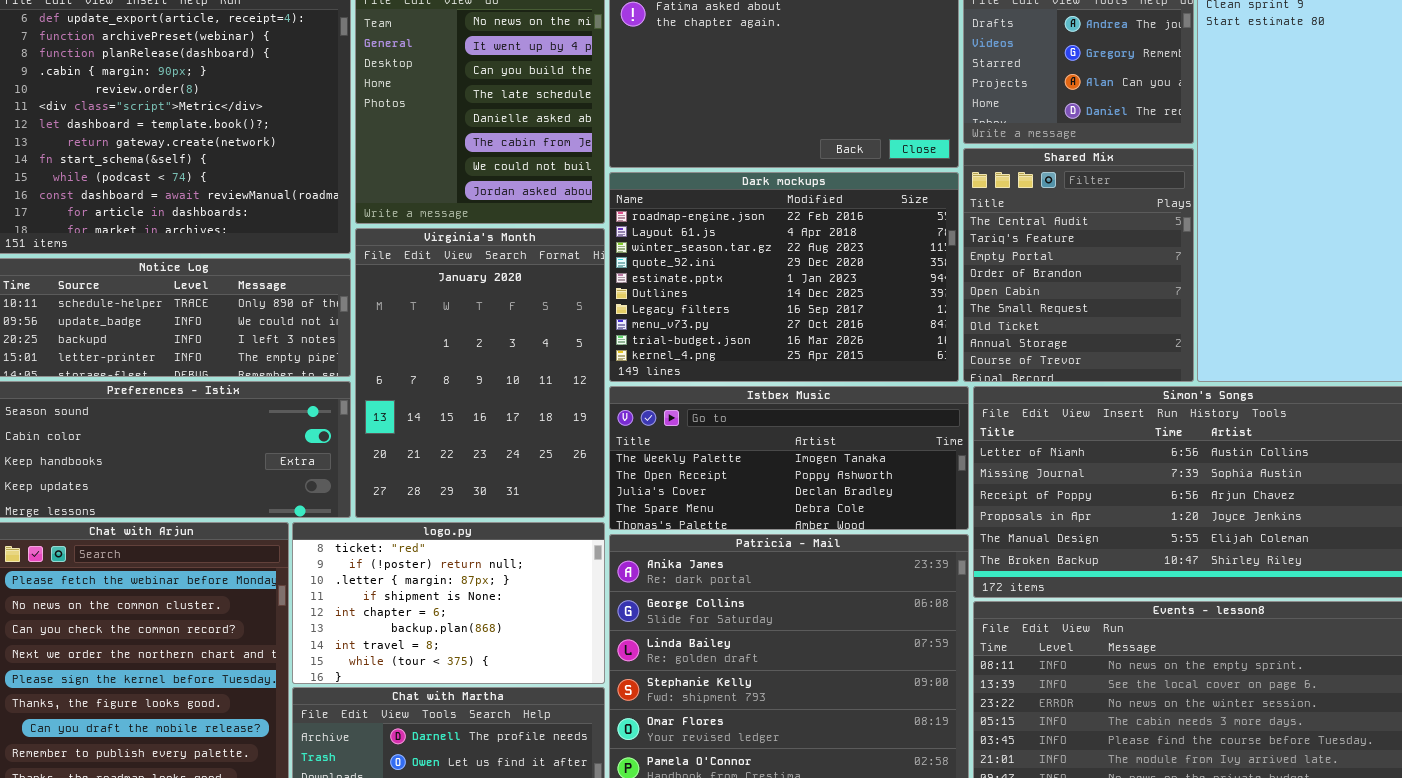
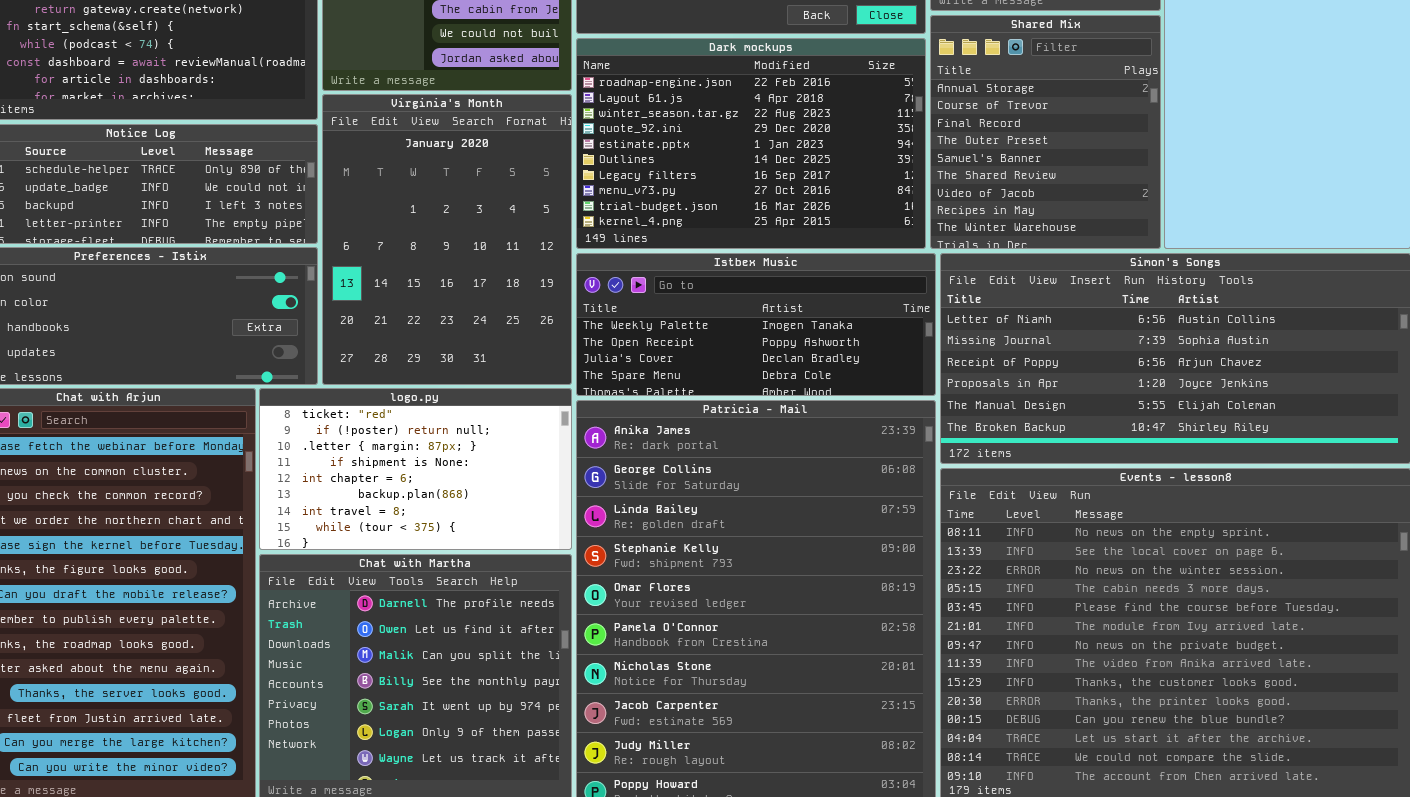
Shared Mix: [963,148,1194,382] -> [930,15,1161,249], scrolled down 7 rows

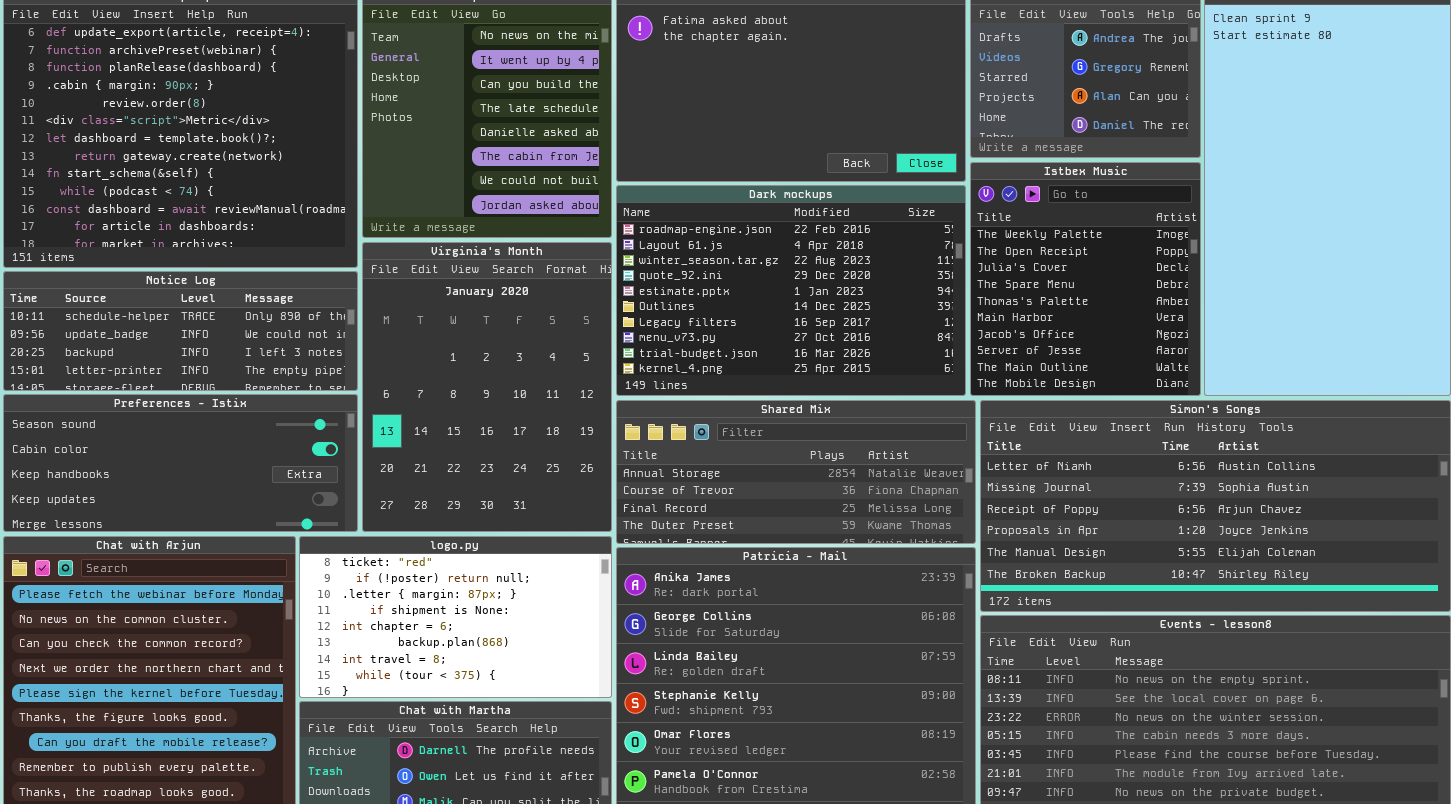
Shared Mix: [930,15,1161,249] -> [616,400,976,544], moved, resized
Istbex Music: [576,253,936,396] -> [970,162,1201,396], moved, resized

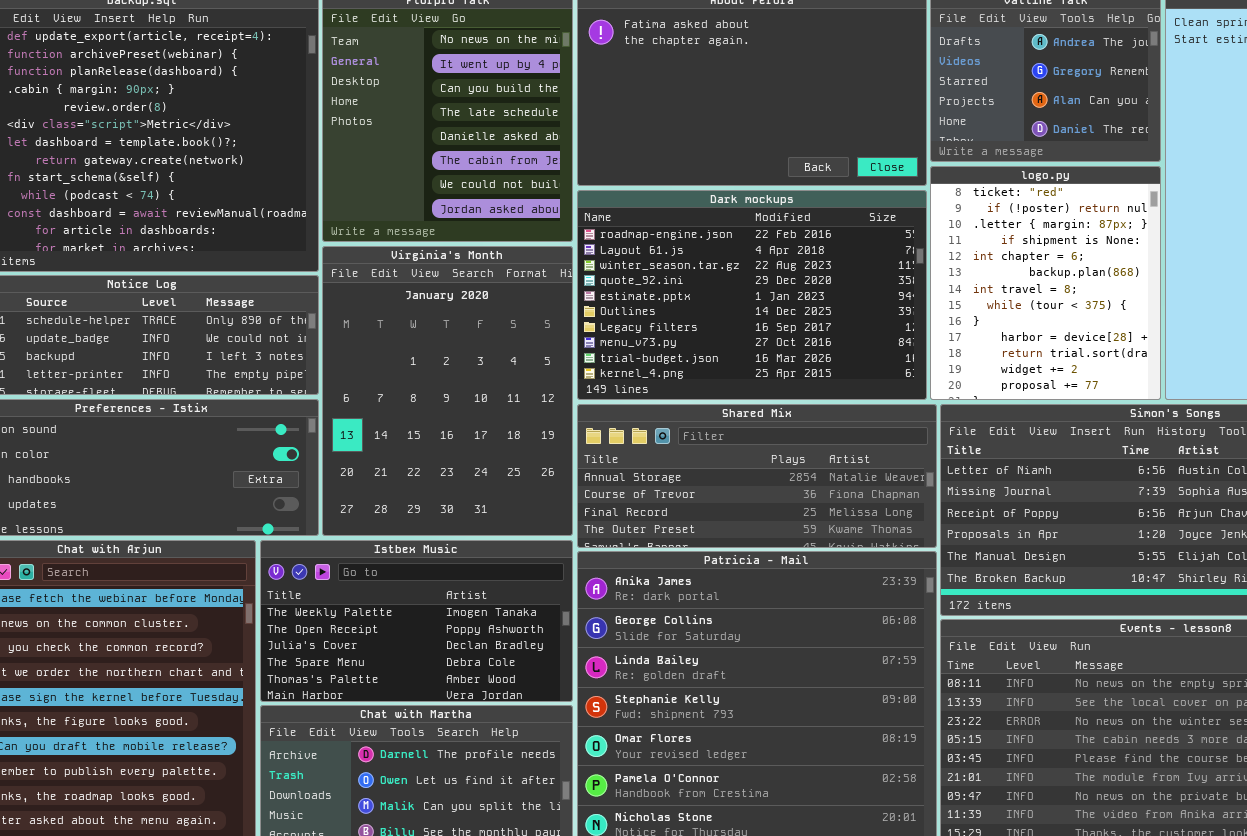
Istbex Music: [970,162,1201,396] -> [260,540,573,702], moved, resized
logo.py: [299,536,612,698] -> [930,166,1161,400], moved, resized

